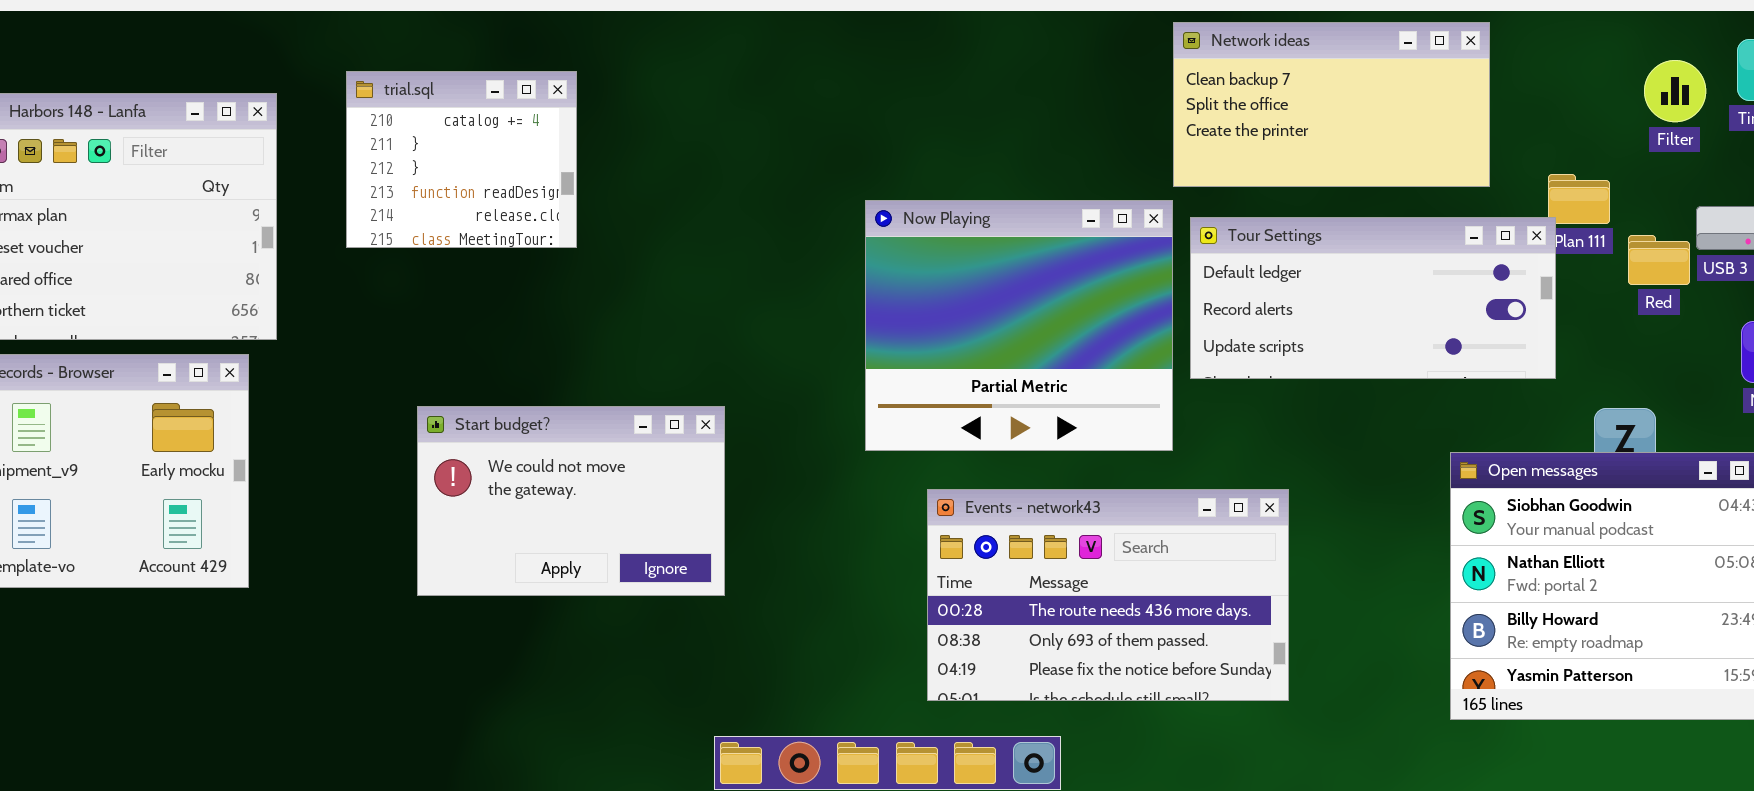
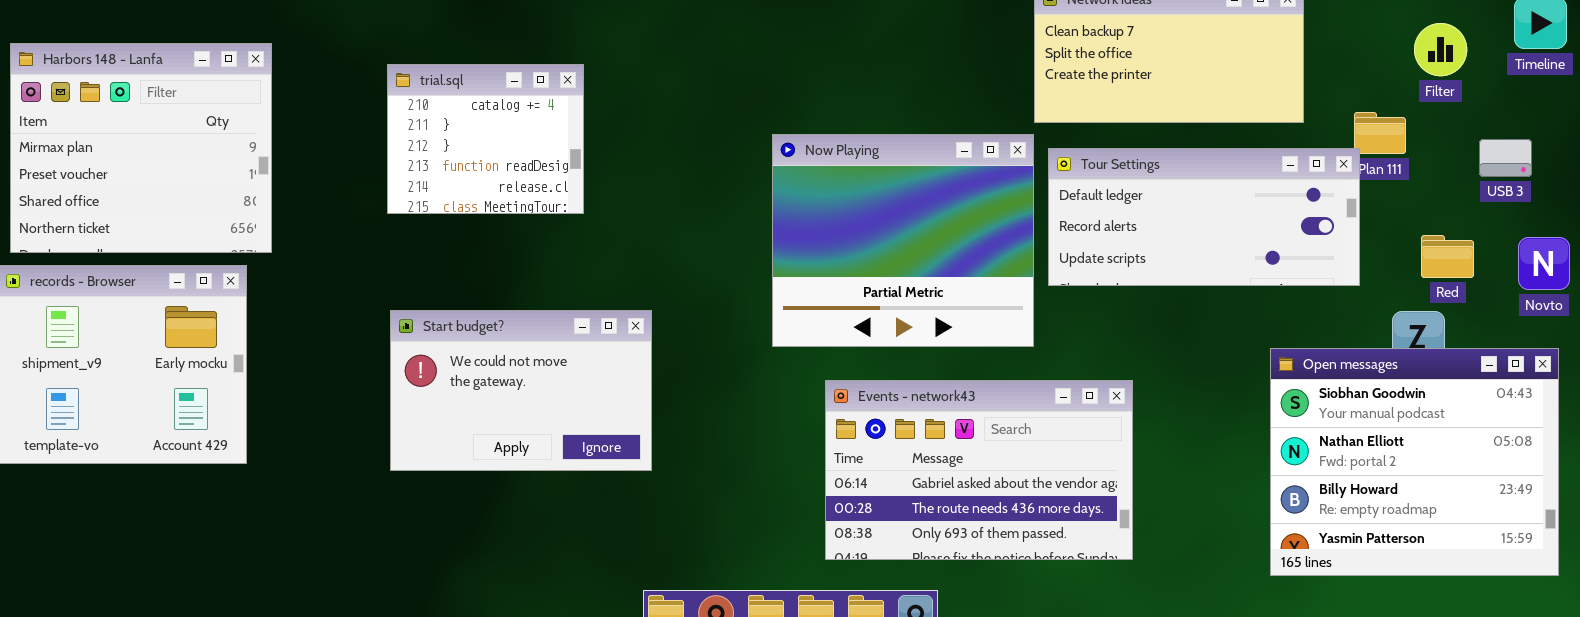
Filter: [1644,60,1706,122] -> [1414,23,1467,76], moved
trial.sql: [346,71,577,248] -> [387,64,584,214], moved
Red: [1628,235,1690,285] -> [1421,235,1474,278], moved
Events - network43: [927,489,1289,701] -> [825,380,1133,560], scrolled up 1 row

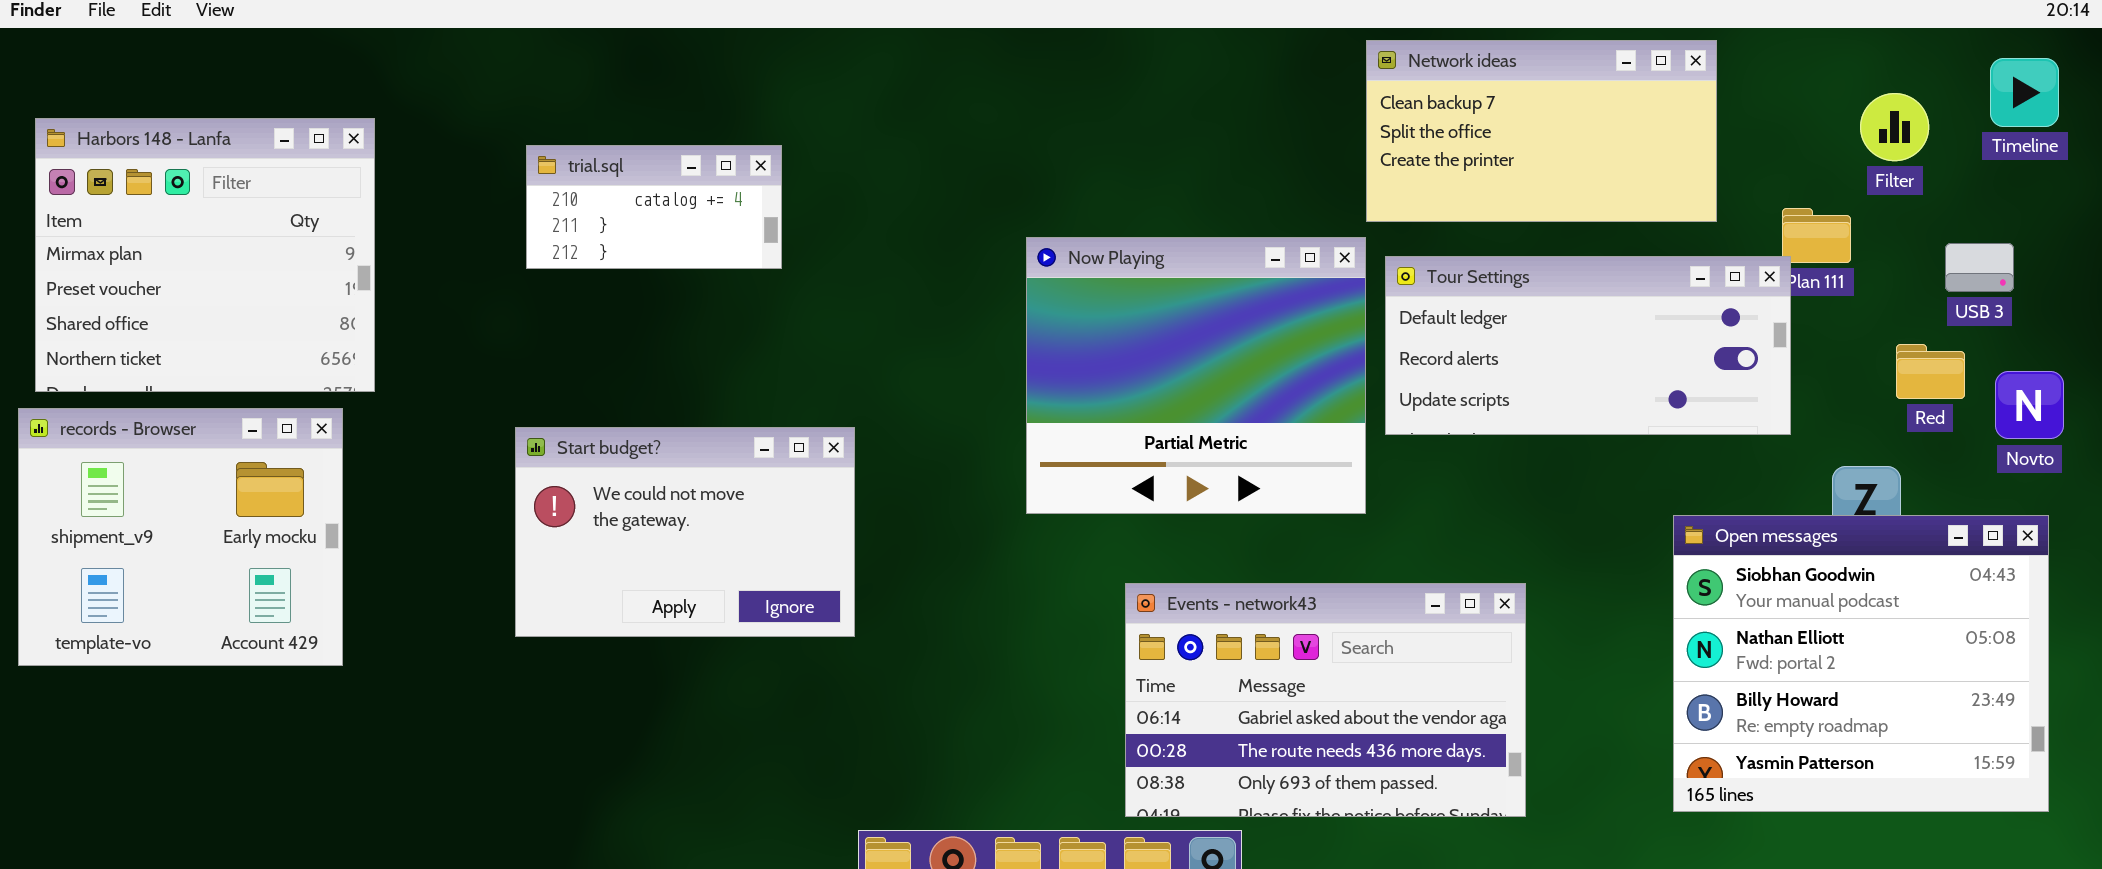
trial.sql: [387,64,584,214] -> [526,145,782,269], resized
Red: [1421,235,1474,278] -> [1896,344,1965,399], moved
Start budget?: [390,310,652,471] -> [515,427,855,637], moved
Events - network43: [825,380,1133,560] -> [1125,583,1526,817], moved

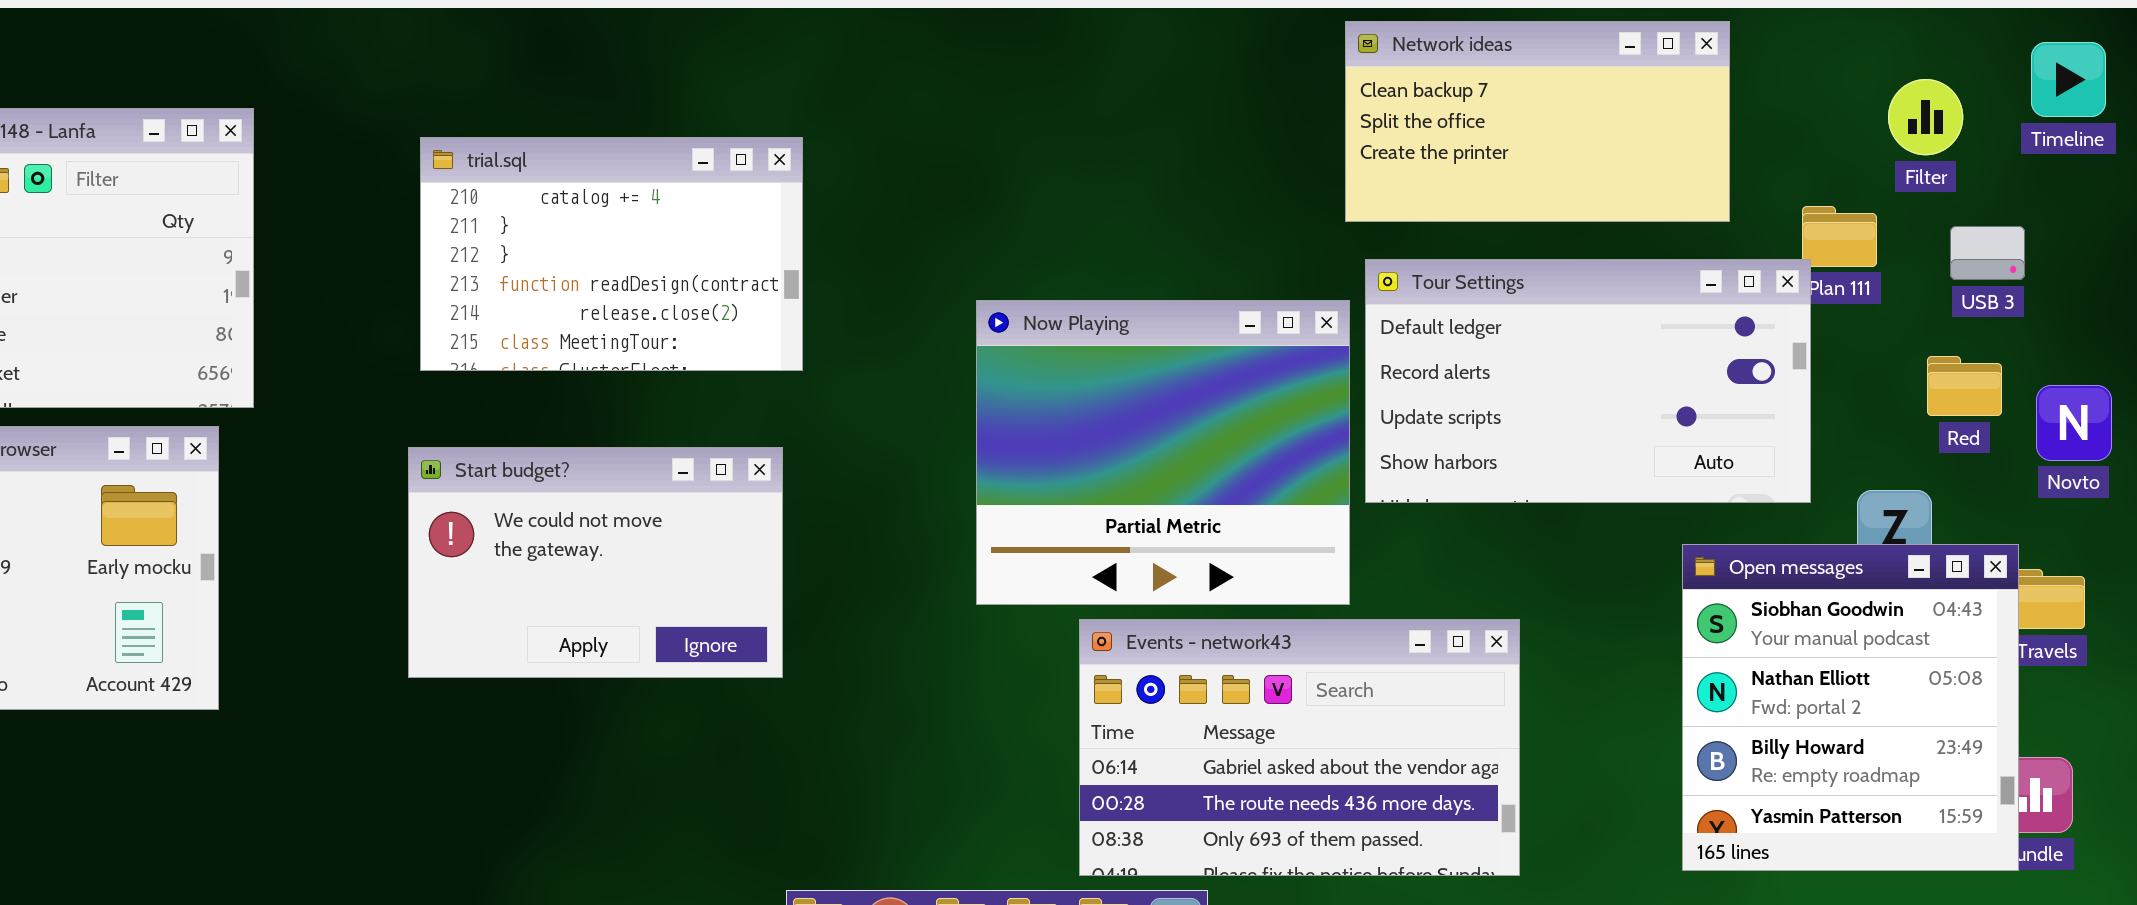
trial.sql: [526,145,782,269] -> [420,137,803,371], resized
Now Playing: [1026,237,1366,514] -> [976,300,1350,605], moved
USB 3: [1945,243,2014,292] -> [1950,226,2025,280], moved
Tour Settings: [1385,256,1791,435] -> [1365,259,1811,503], resized
Open messages: [1673,515,2049,812] -> [1682,544,2019,871], resized

